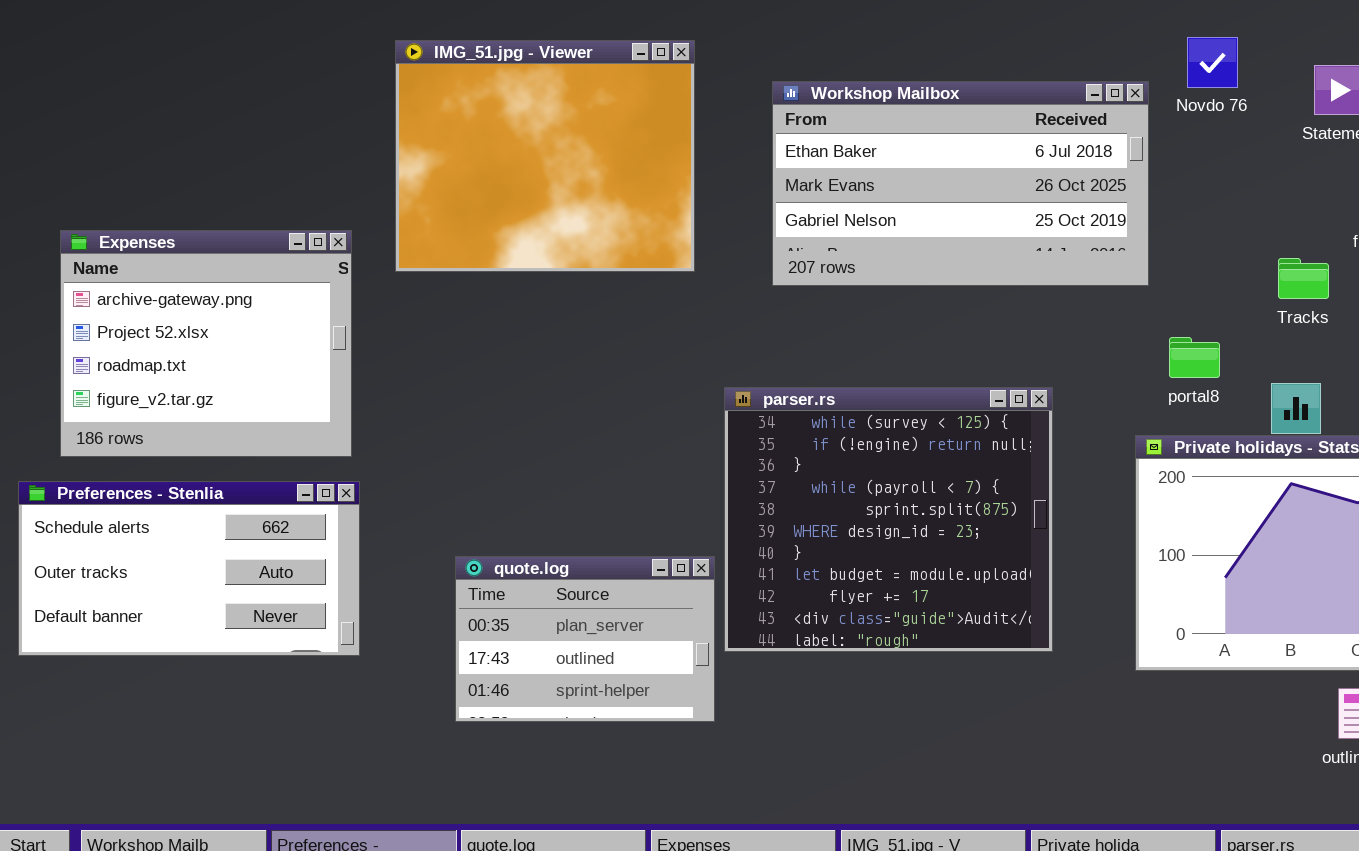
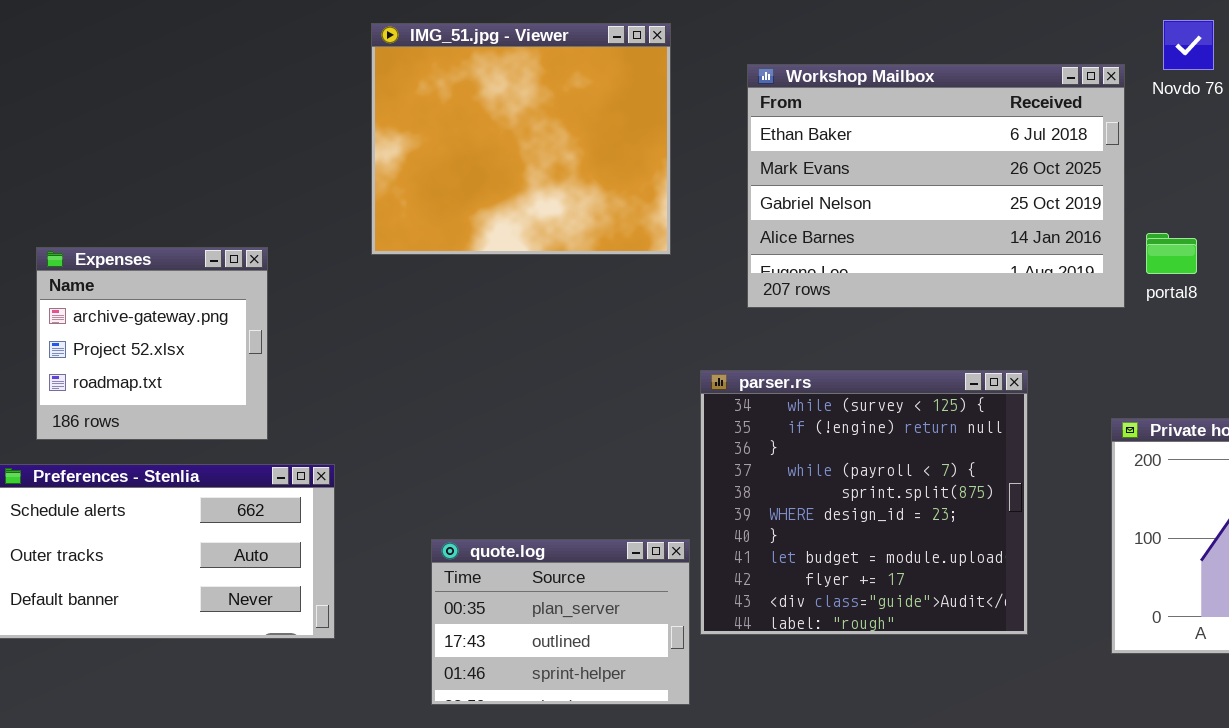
Workshop Mailbox: [772,81,1149,286] -> [747,64,1125,308], resized
Expenses: [60,230,352,457] -> [36,247,268,440], resized
portal8: [1169,337,1220,378] -> [1146,233,1197,274], moved

